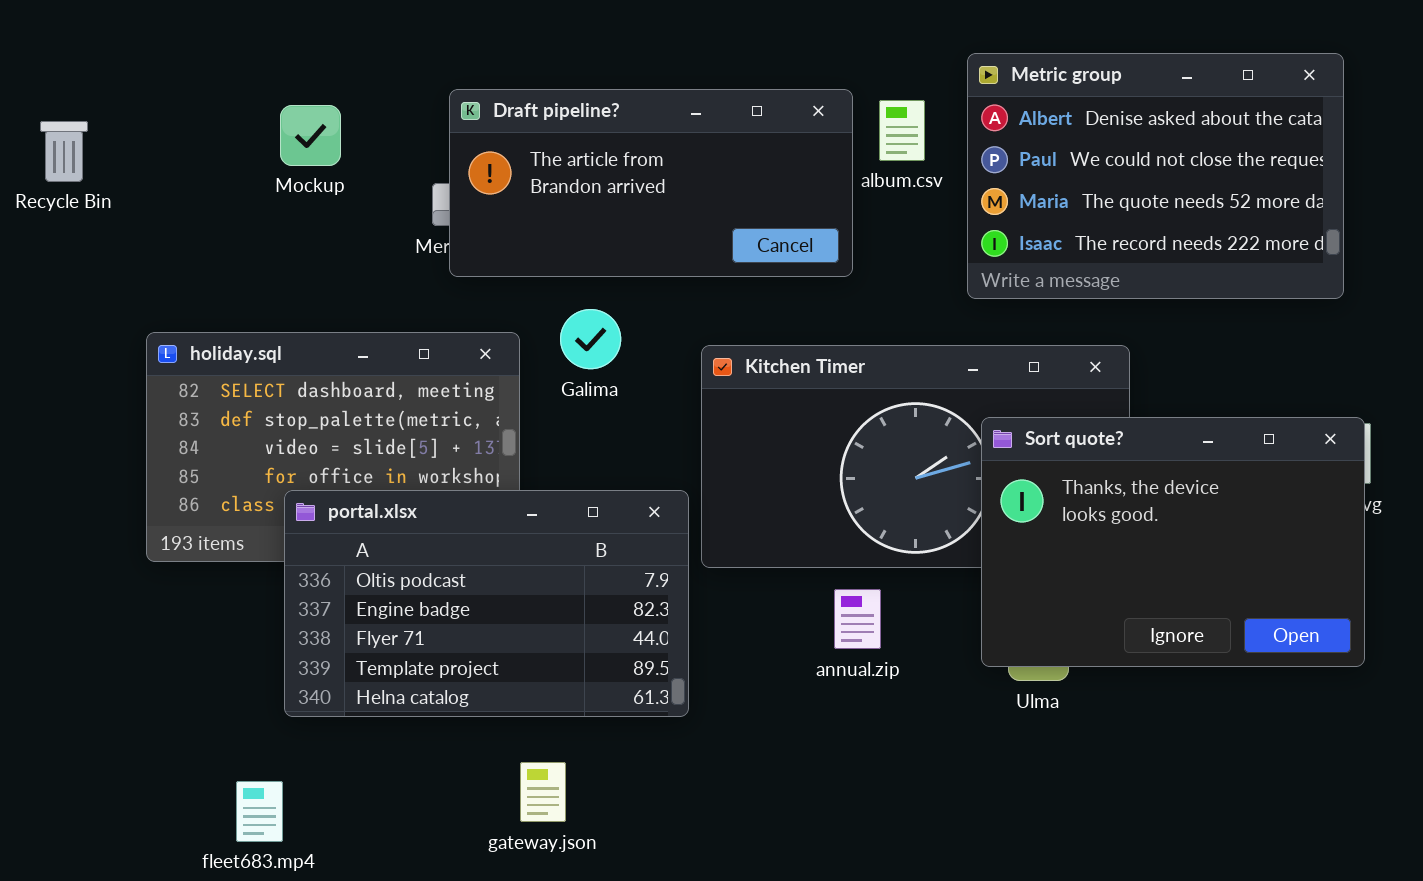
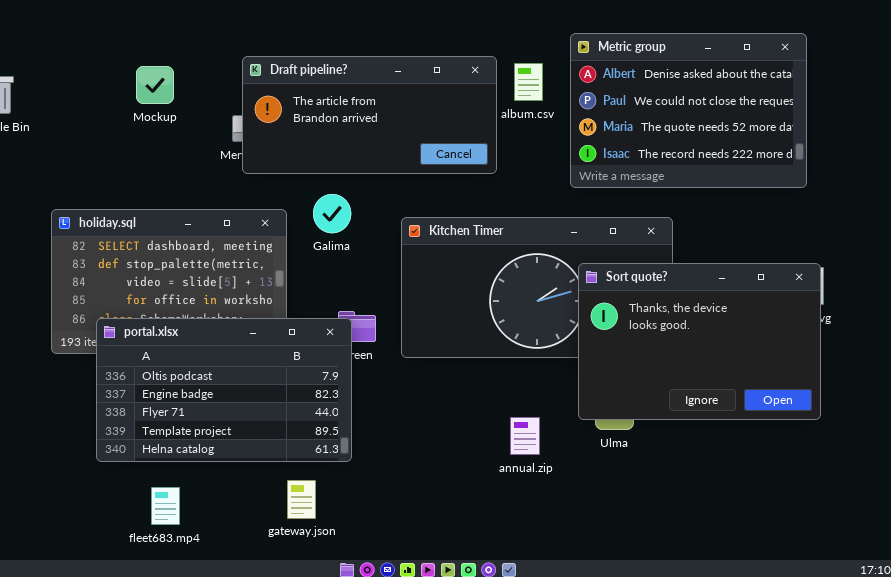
portal.xlsx: [284,490,689,717] -> [96,318,352,462], moved
annual.zip: [834,589,881,649] -> [510,417,540,455], moved
fleet683.mp4: [236,781,283,842] -> [151,487,180,525], moved

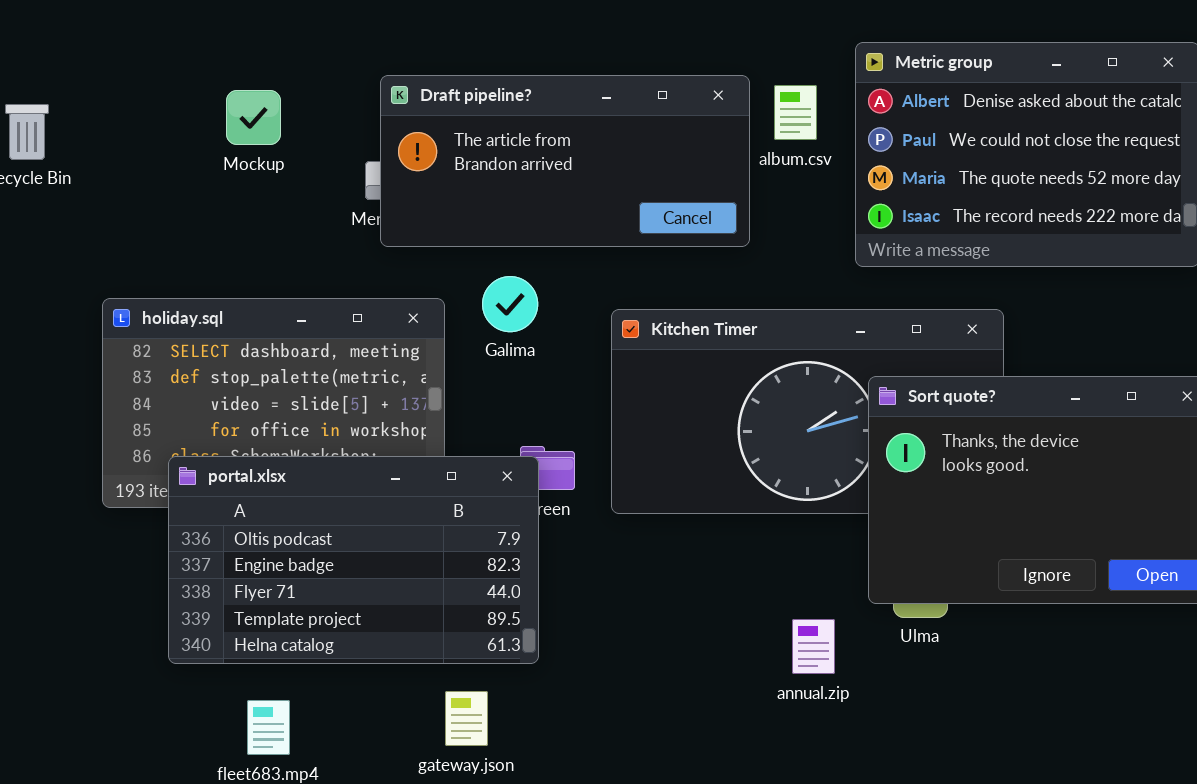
annual.zip: [510,417,540,455] -> [792,619,835,674], moved

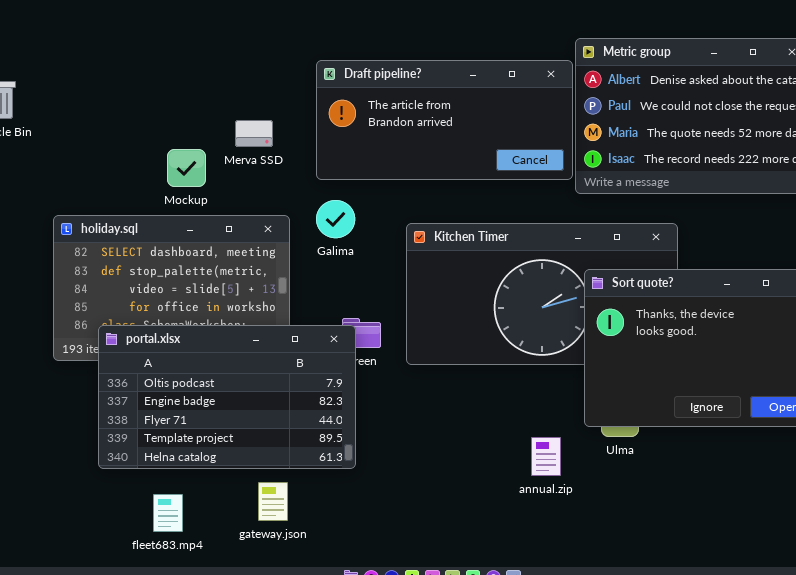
Draft pipeline?: [380,75,750,247] -> [316,60,573,180], moved
Mockup: [226,90,281,145] -> [167,149,206,187], moved
gateway.json: [445,691,488,746] -> [258,482,288,521], moved

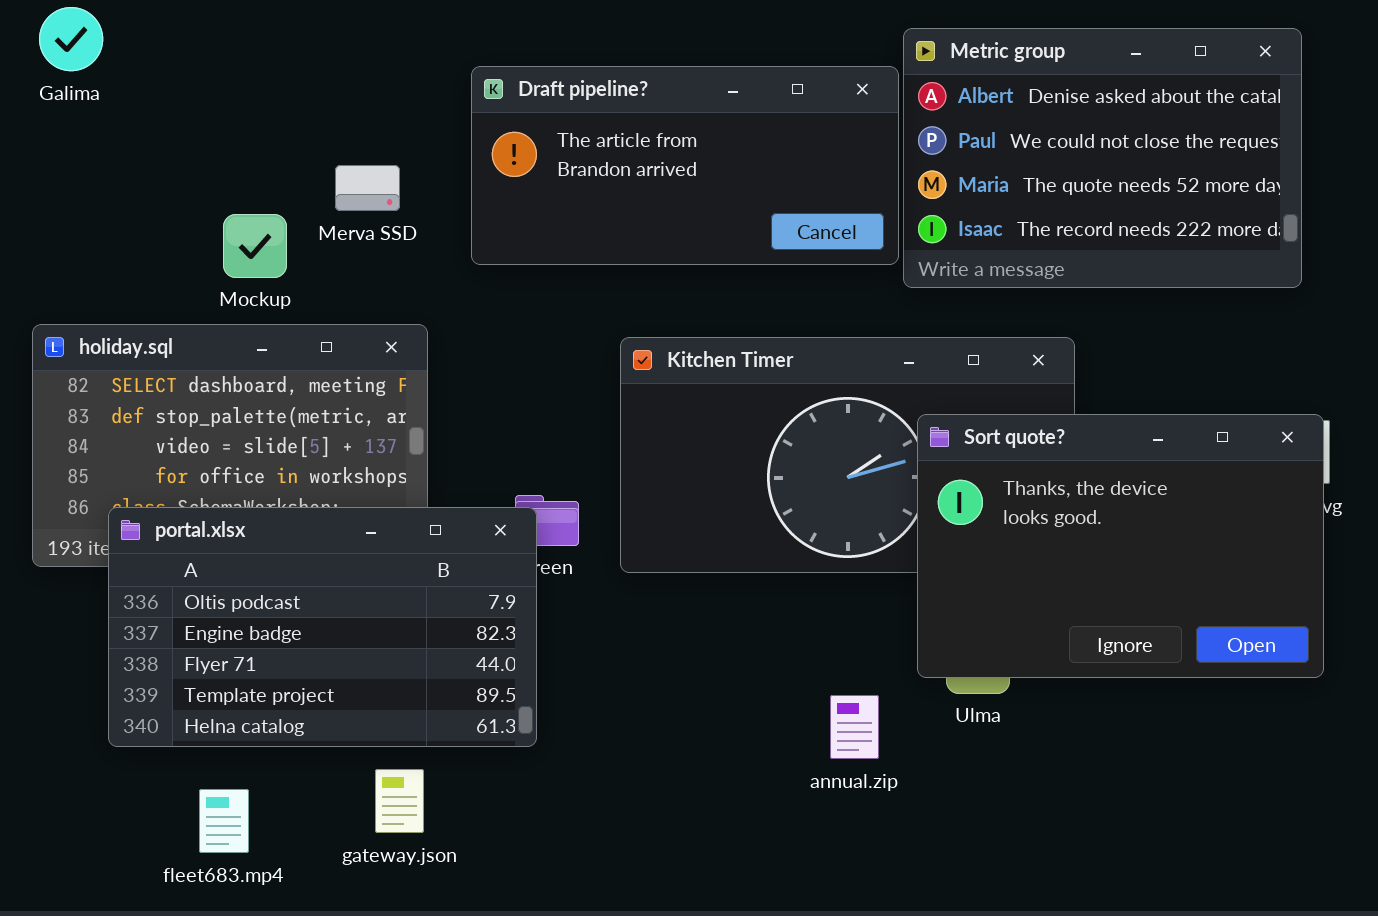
Galima: [316,200,355,238] -> [39,7,103,71], moved

